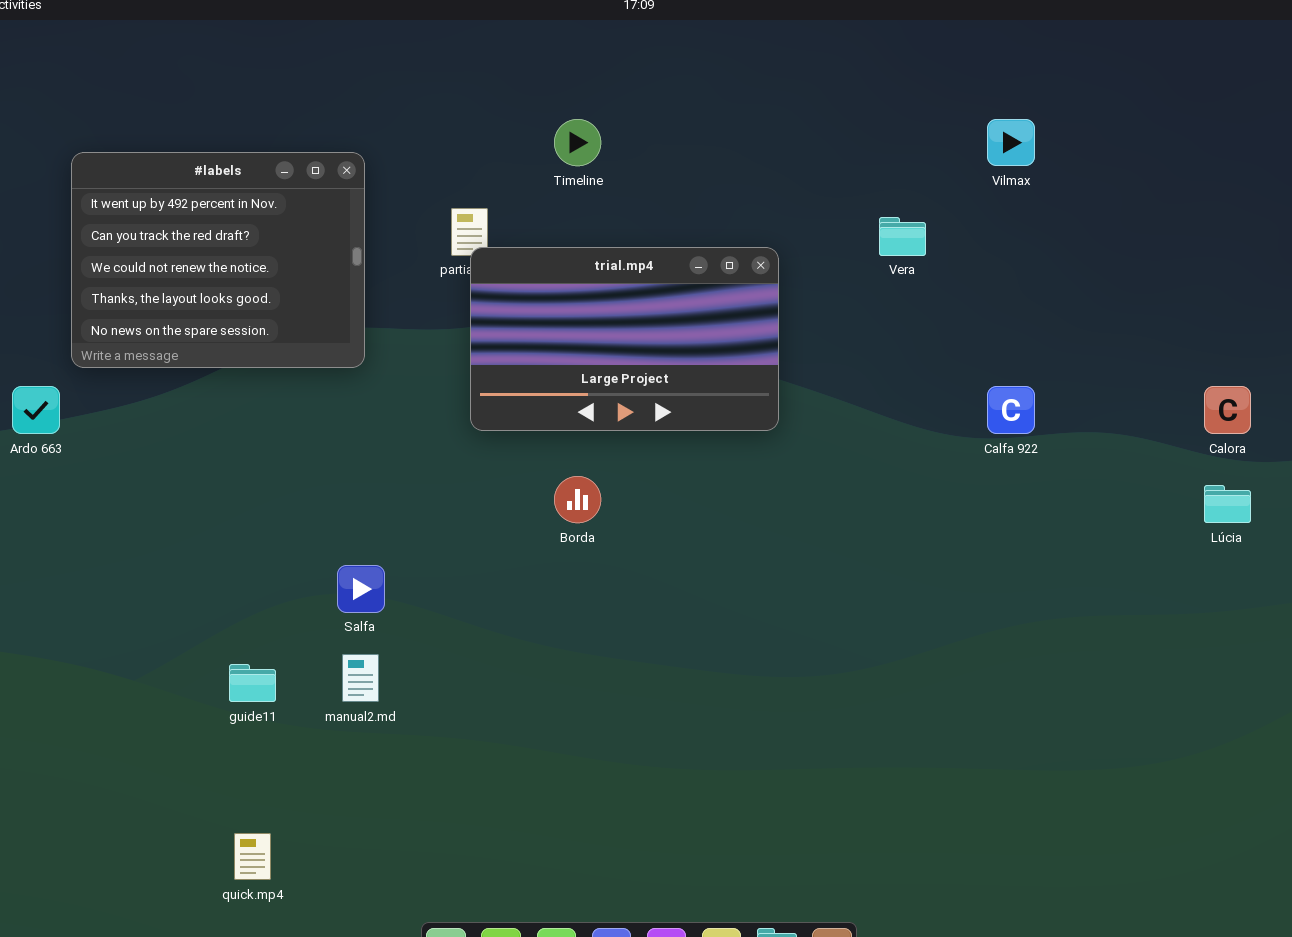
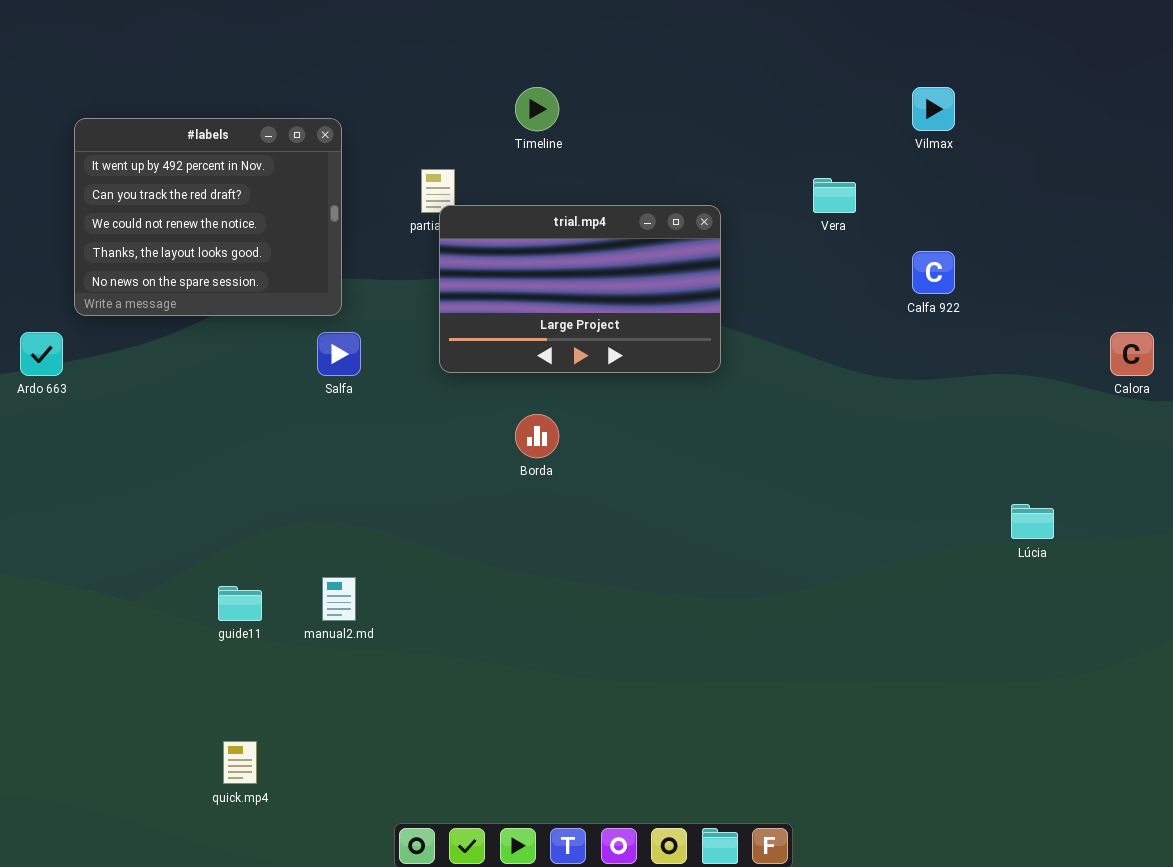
Calfa 922: [987,386,1035,434] -> [912,251,955,294], moved
Lúcia: [1204,485,1251,523] -> [1011,504,1054,539], moved
Salfa: [337,565,385,613] -> [317,332,361,376], moved

